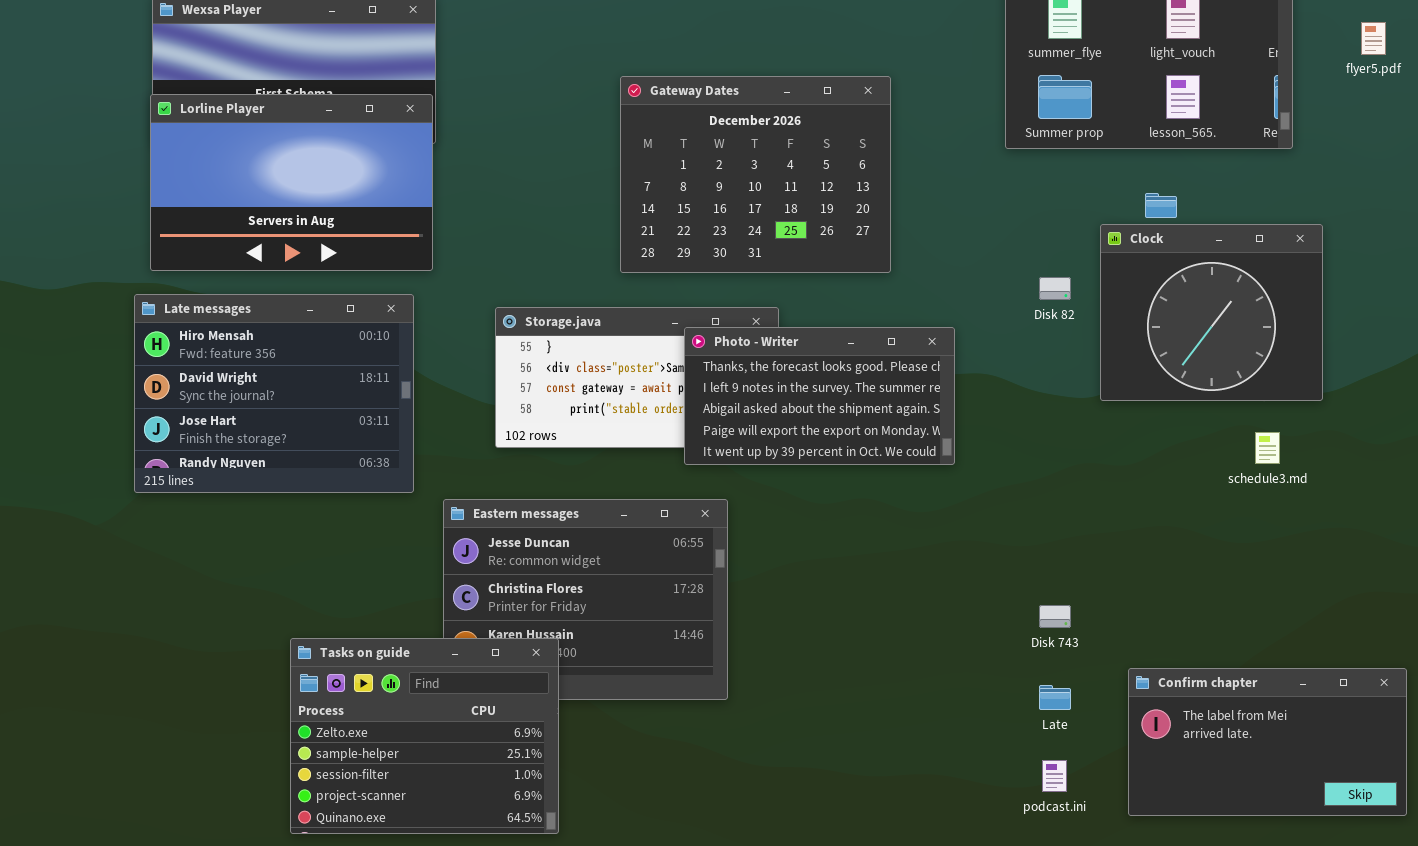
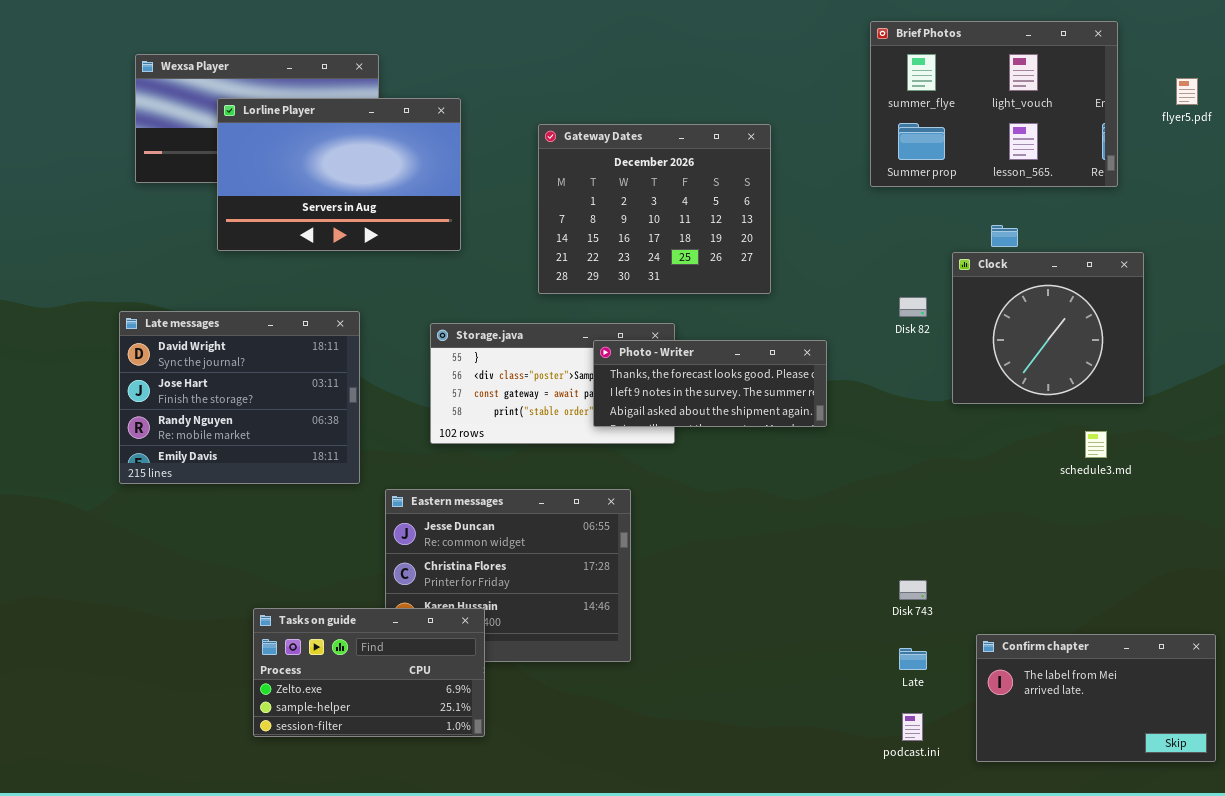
Lorline Player: [150,94,433,271] -> [217,98,461,251], moved
Late messages: [134,294,414,493] -> [119,311,360,484], scrolled down 1 row
Photo - Writer: [684,327,955,465] -> [593,340,827,427], resized
Tasks on guide: [290,638,559,834] -> [253,608,485,737], resized

